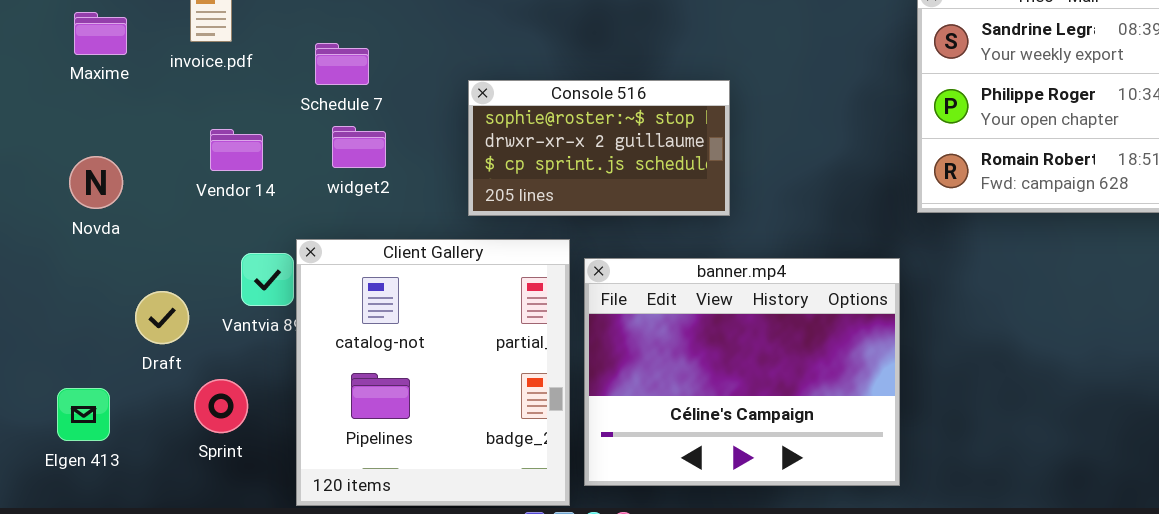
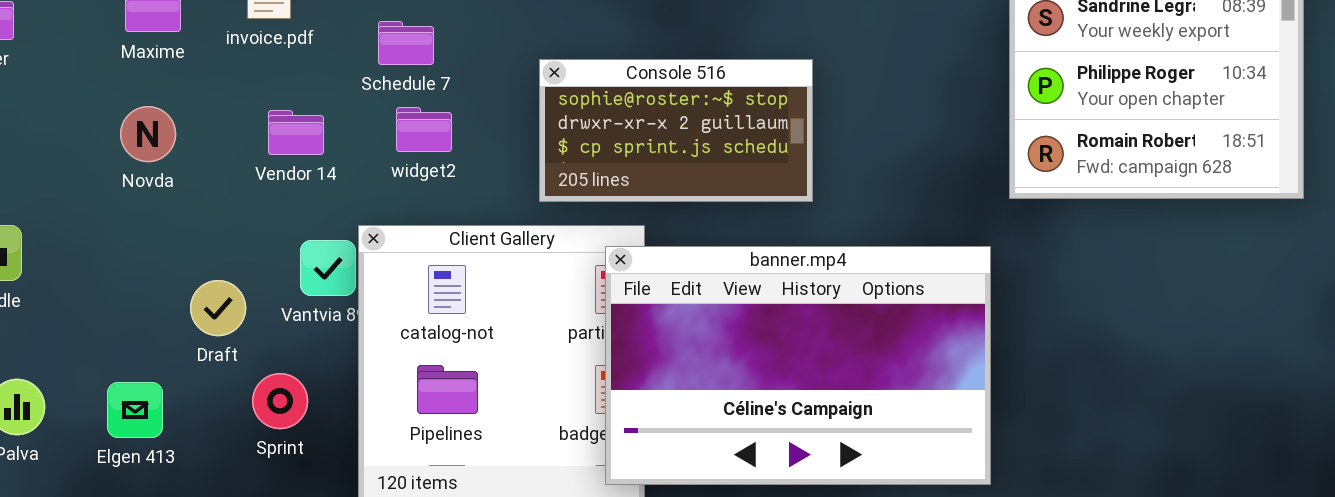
Novda: [69,156,123,209] -> [120,106,176,162], moved
banner.mp4: [584,258,900,486] -> [605,246,991,485], resized

